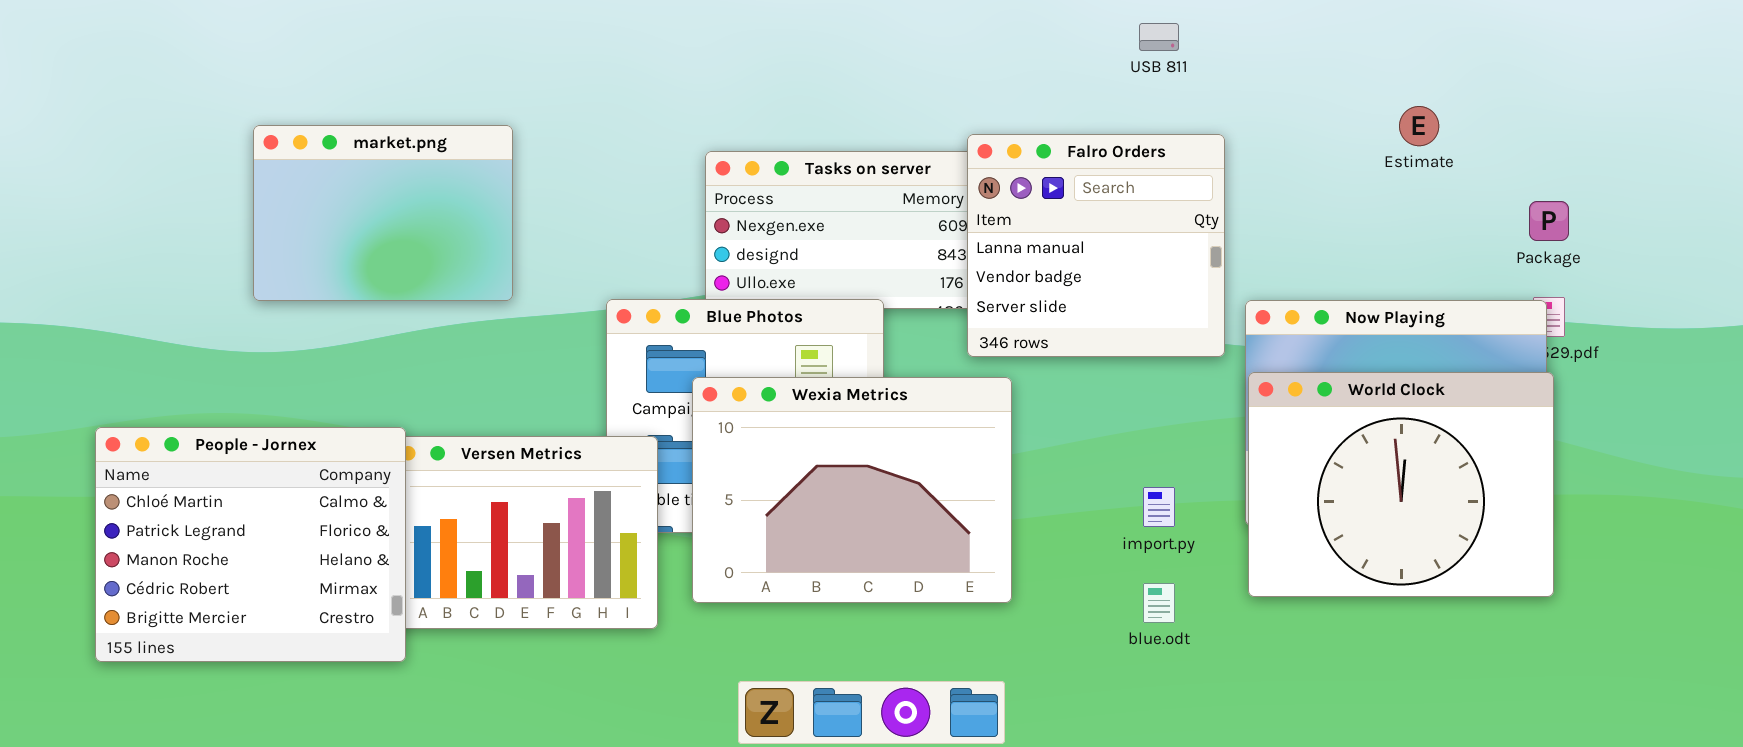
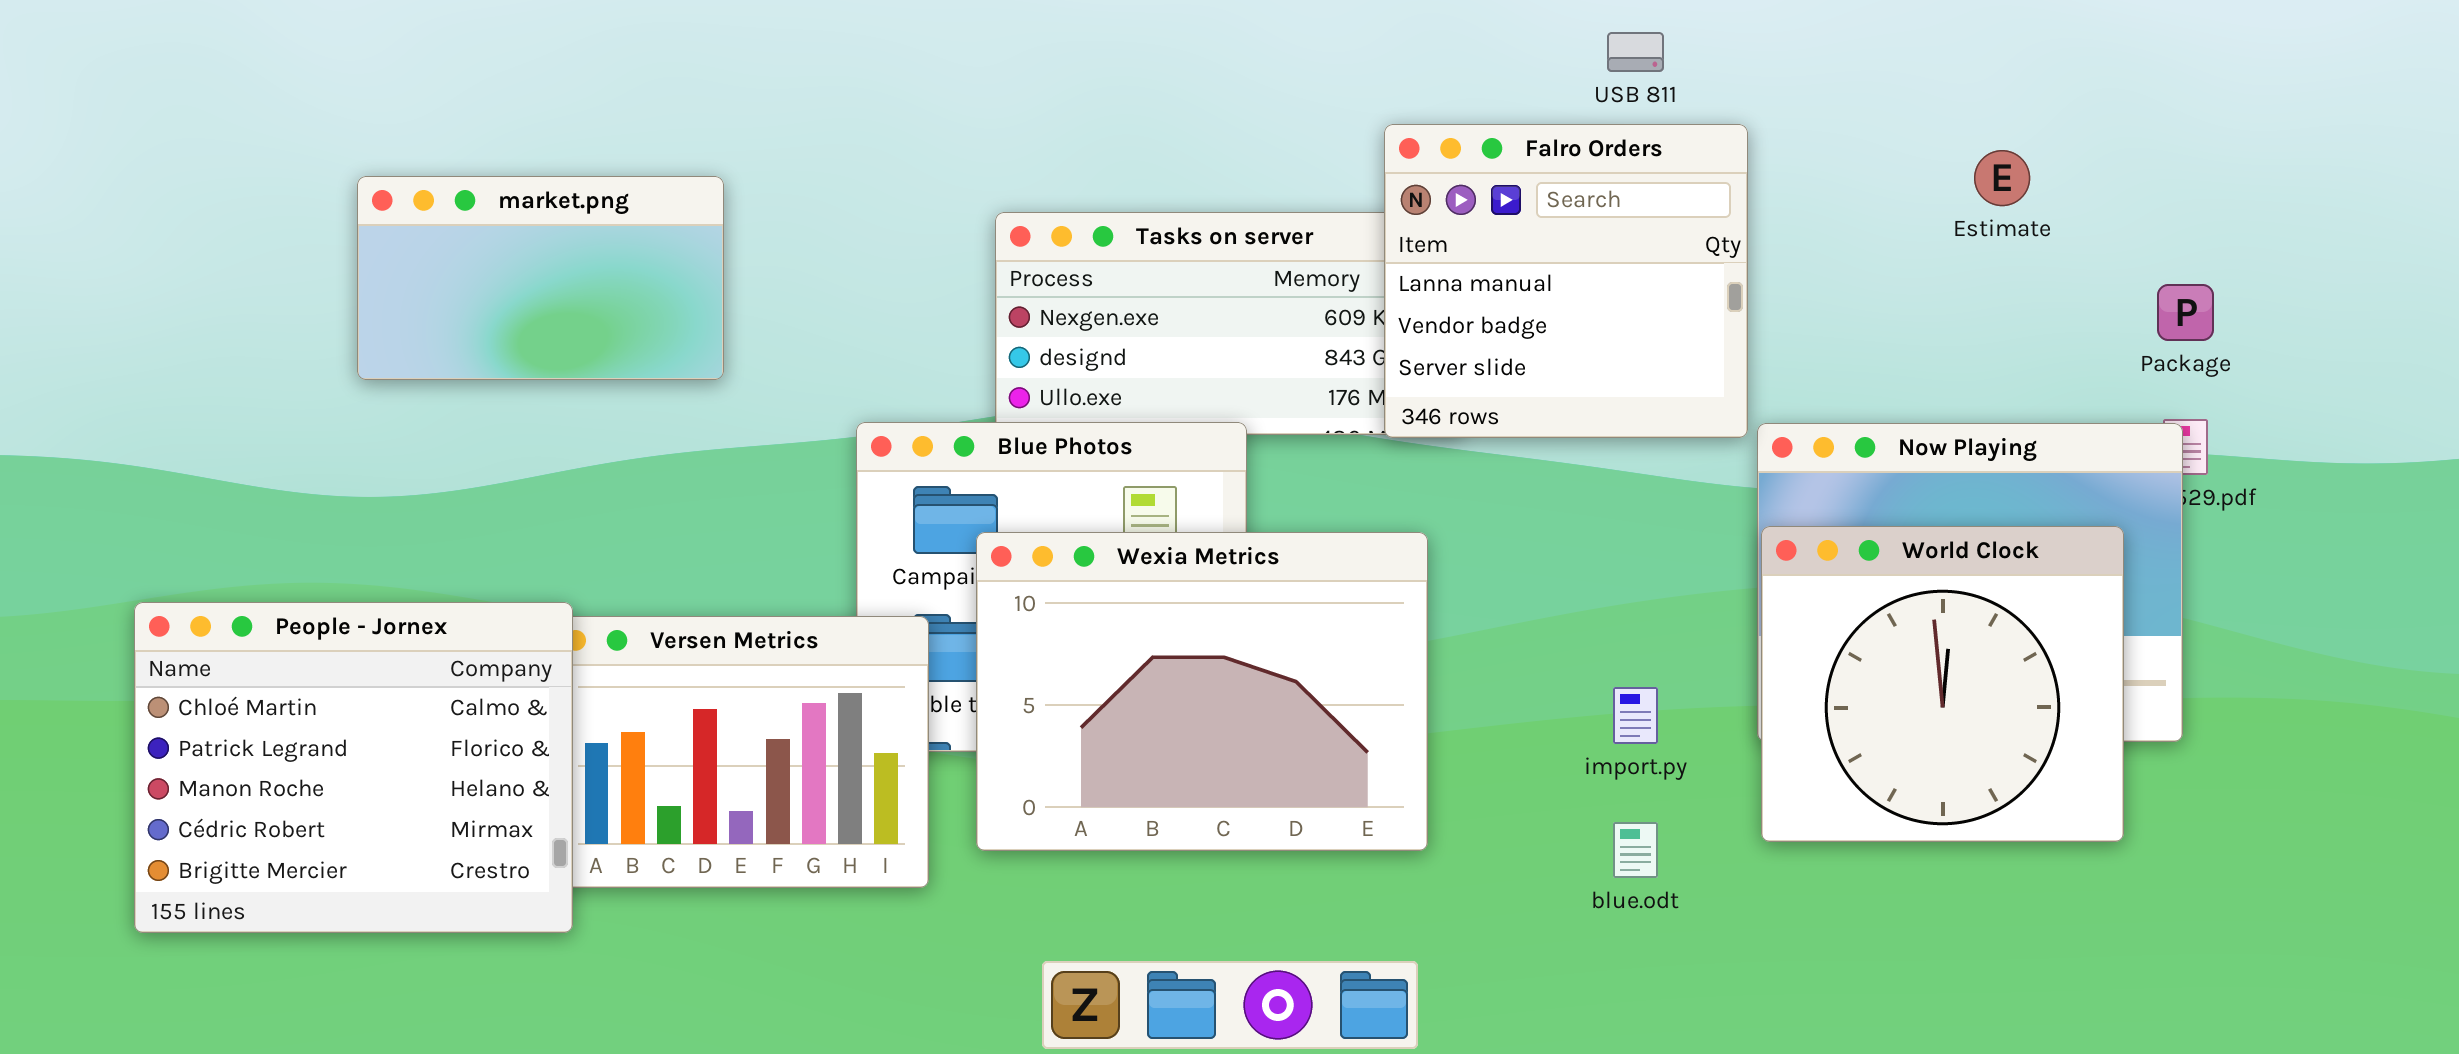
market.png: [253,125,513,301] -> [357,176,724,380], resized
Falro Orders: [967,134,1225,357] -> [1384,124,1748,438], moved
World Clock: [1248,372,1554,597] -> [1761,526,2124,842], resized

